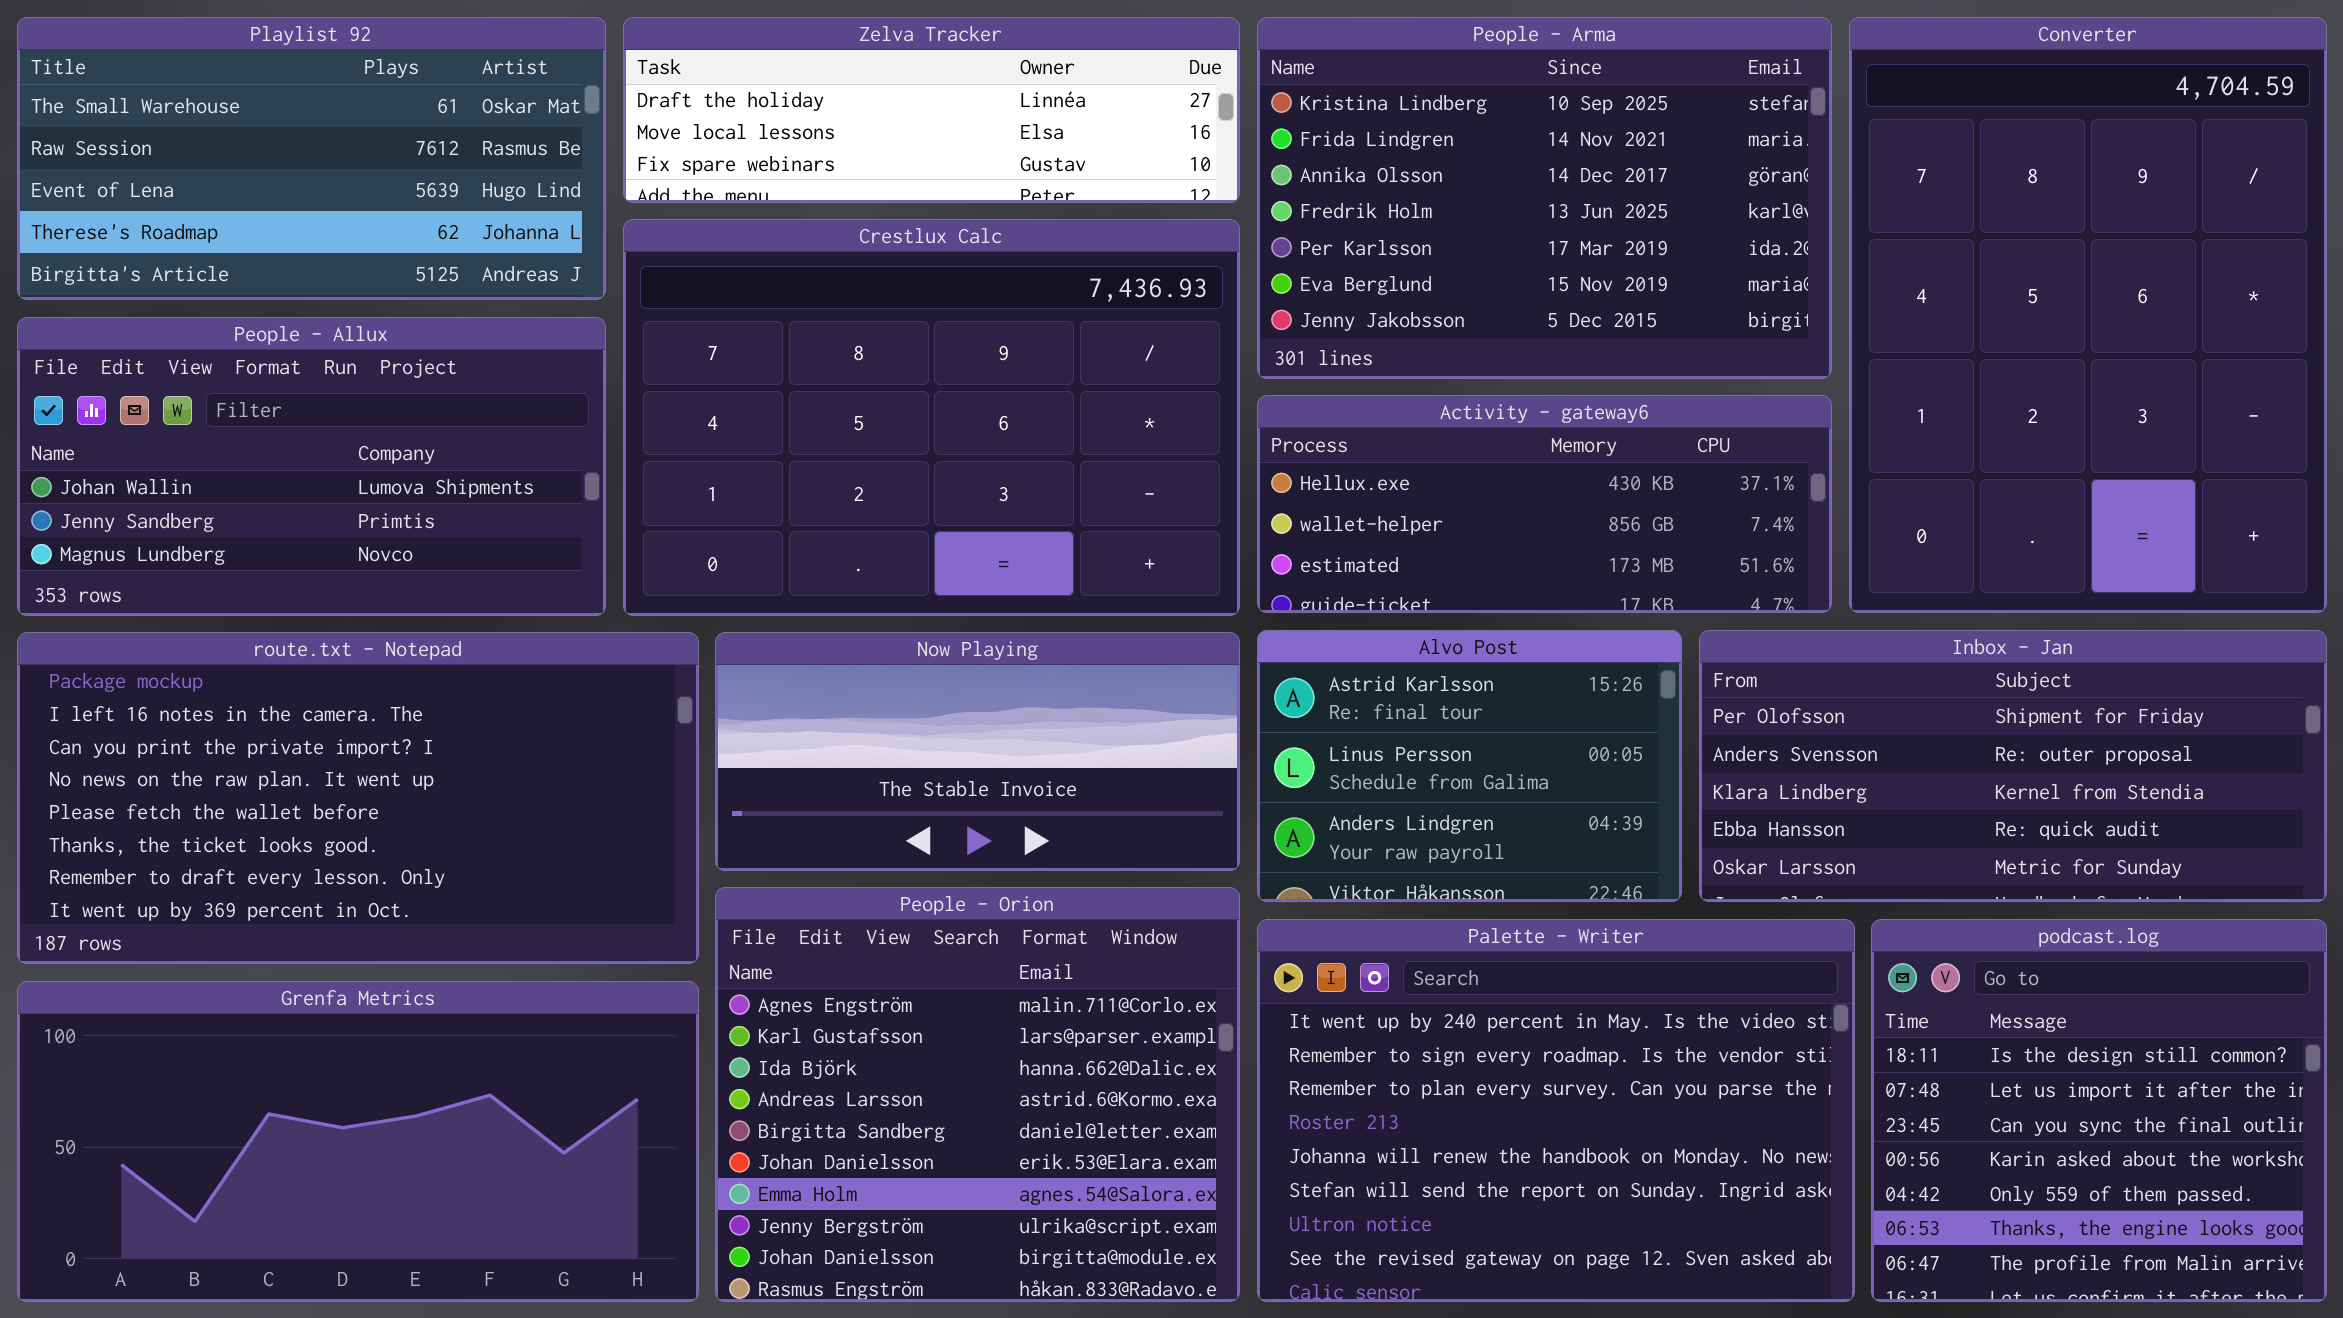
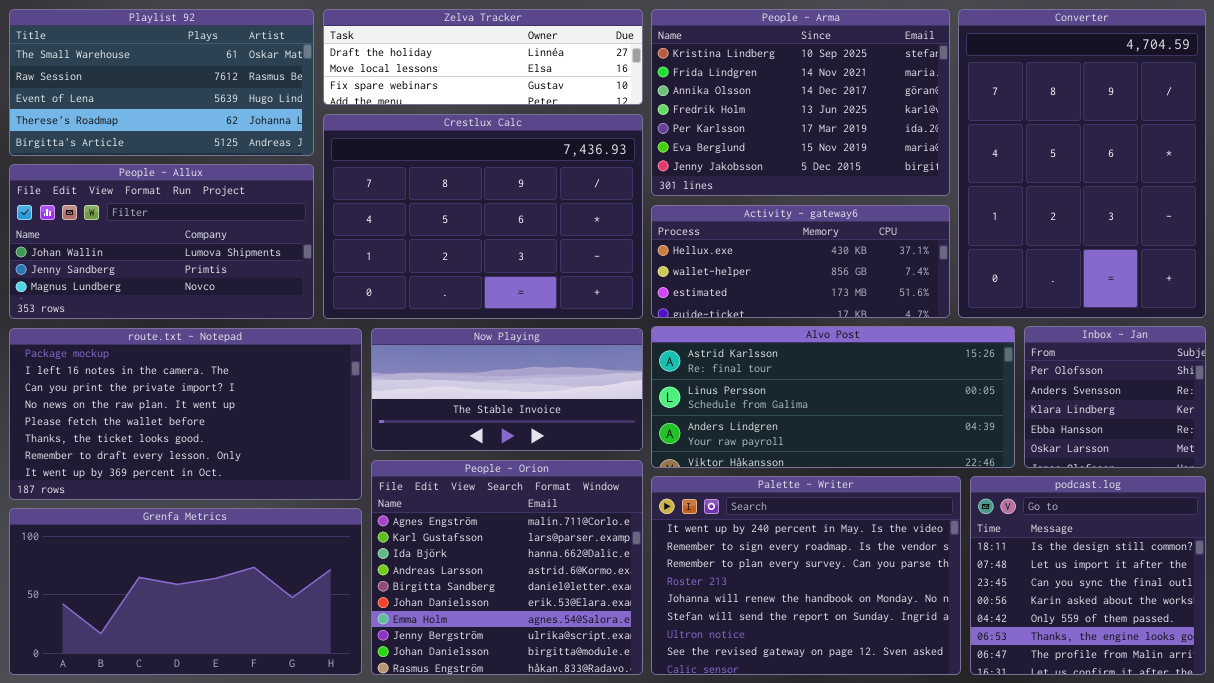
Alvo Post: [1257,630,1682,902] -> [651,326,1015,468], resized
Inbox - Jan: [1699,630,2327,902] -> [1024,326,1206,468], resized

